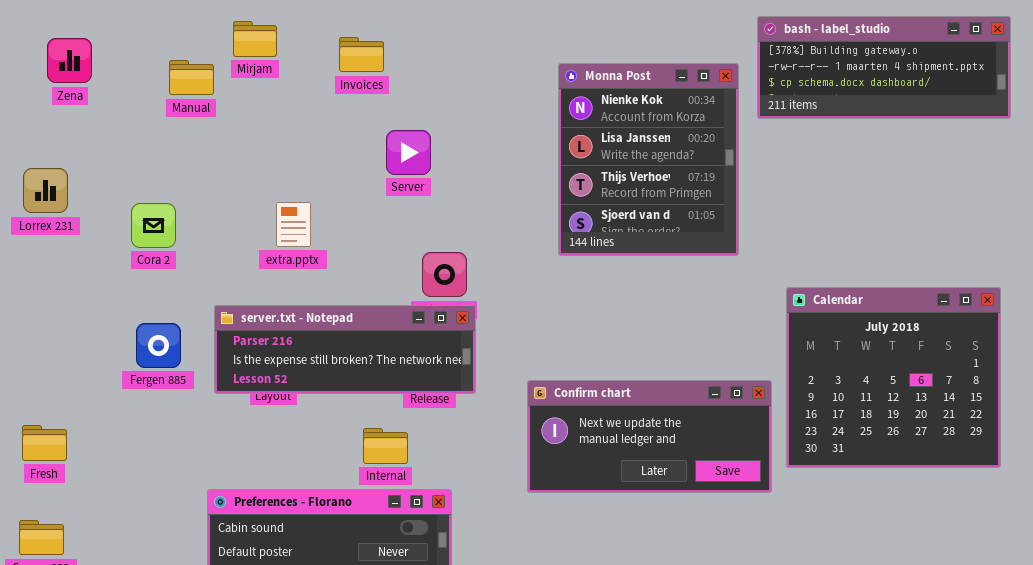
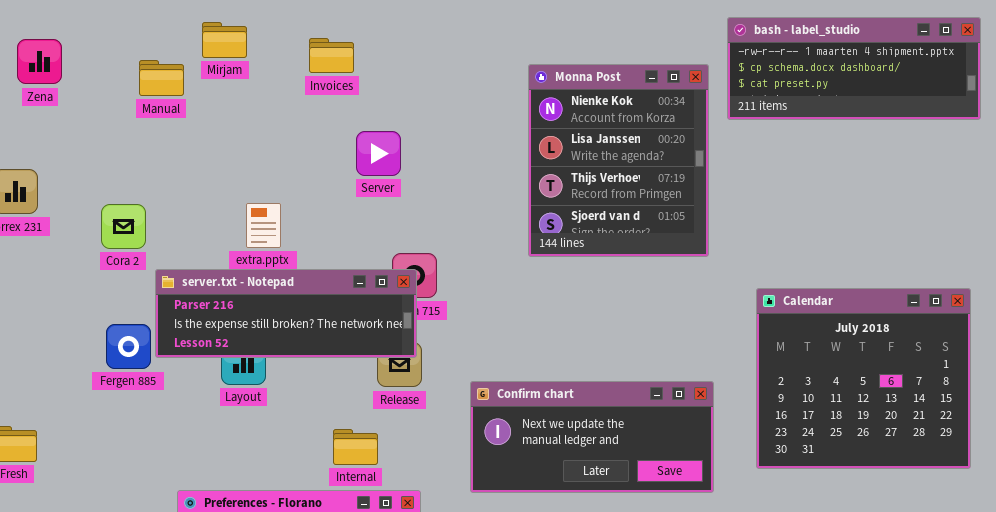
bash - label_studio: [757,16,1011,119] -> [727,17,981,120], scrolled down 1 row
server.txt - Notepad: [214,305,476,394] -> [155,269,417,358], moved
Confirm chart: [527,380,772,493] -> [470,381,714,493], moved

